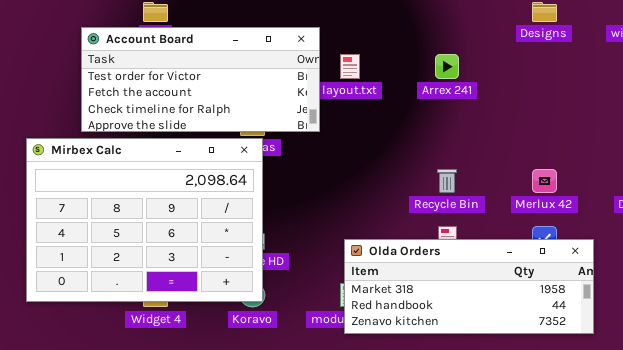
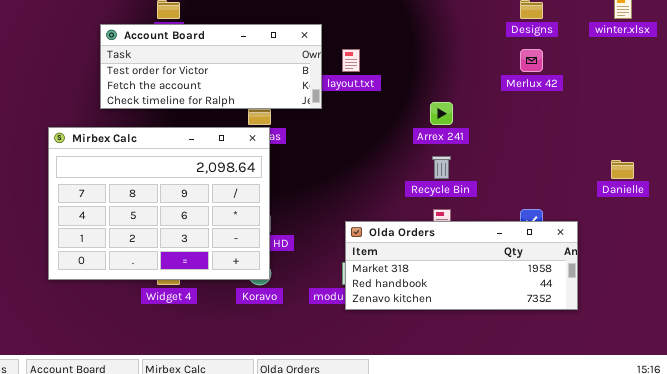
Account Board: [81,27,320,132] -> [100,24,322,109], resized
Arrex 241: [435,54,459,79] -> [430,102,453,125], moved
Merlux 42: [532,169,557,193] -> [520,49,543,72], moved

